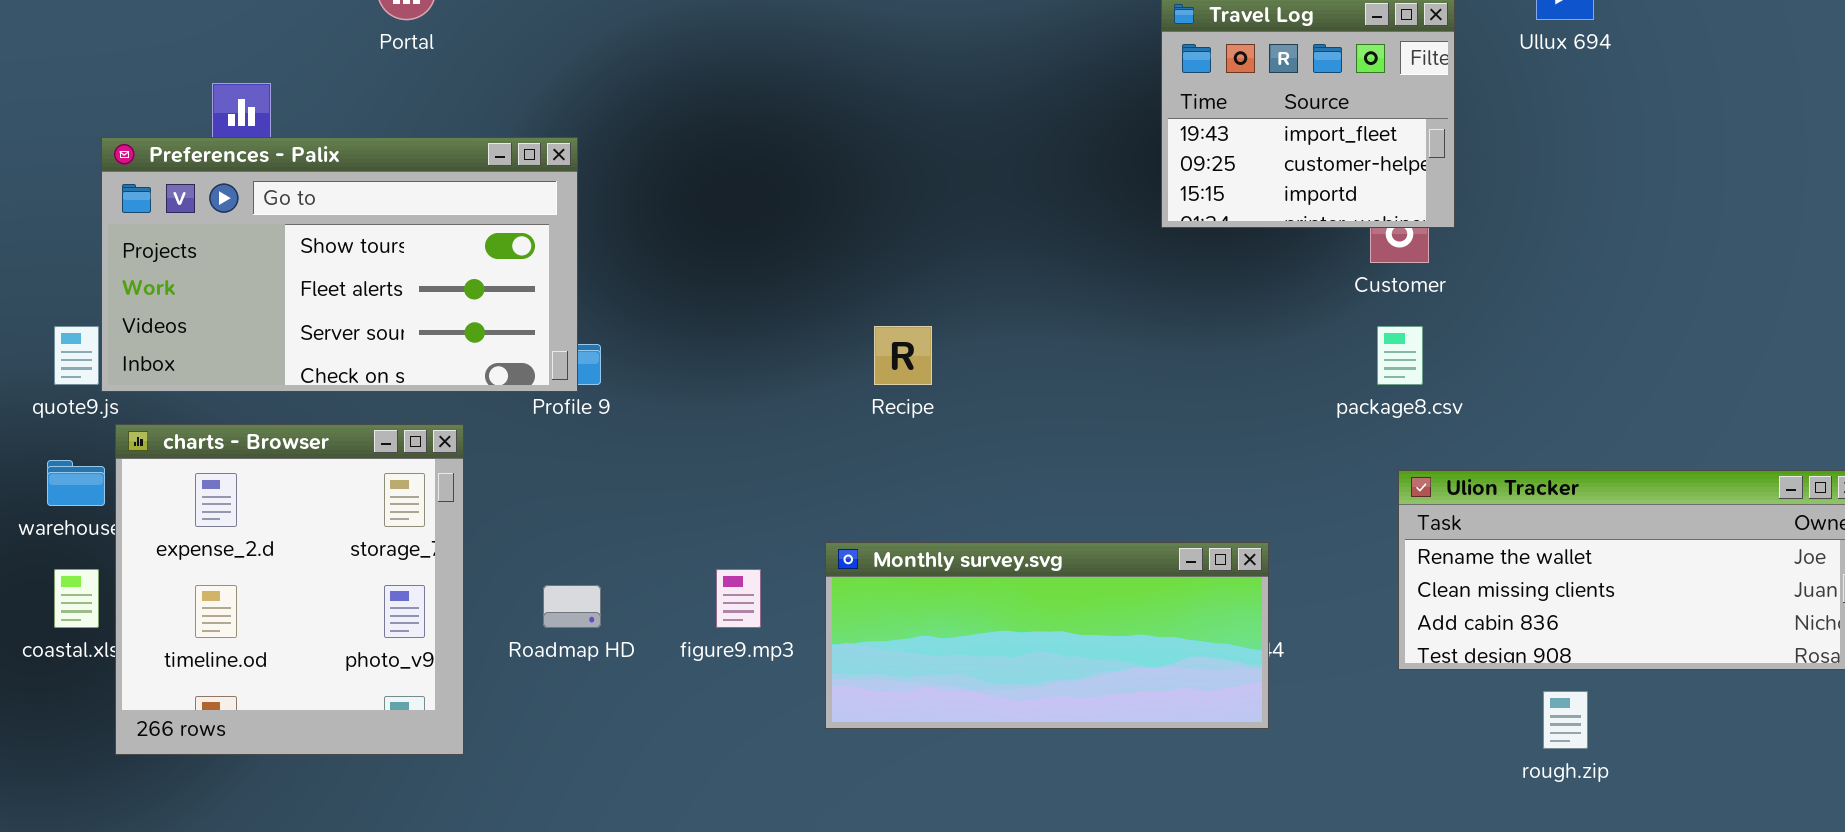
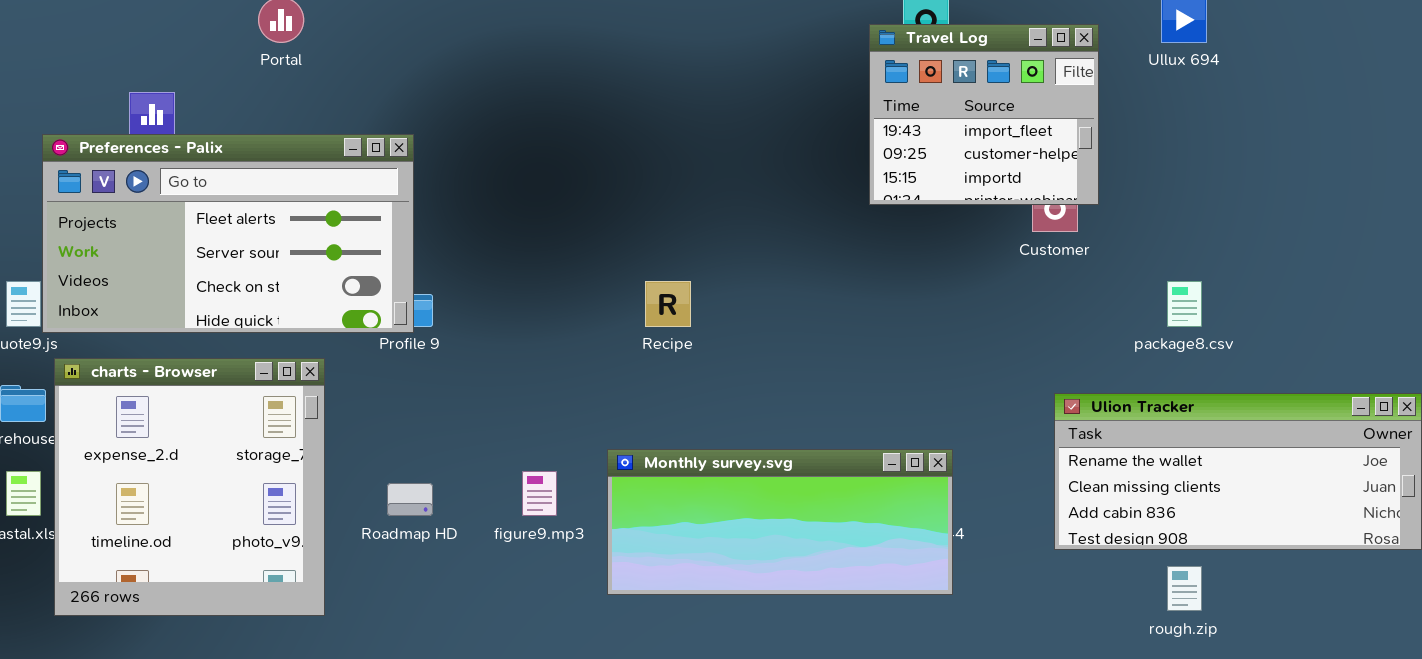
Preferences - Palix: [101,137,578,392] -> [42,134,414,333], scrolled down 1 row
package8.csv: [1377,326,1423,385] -> [1167,281,1202,327], moved

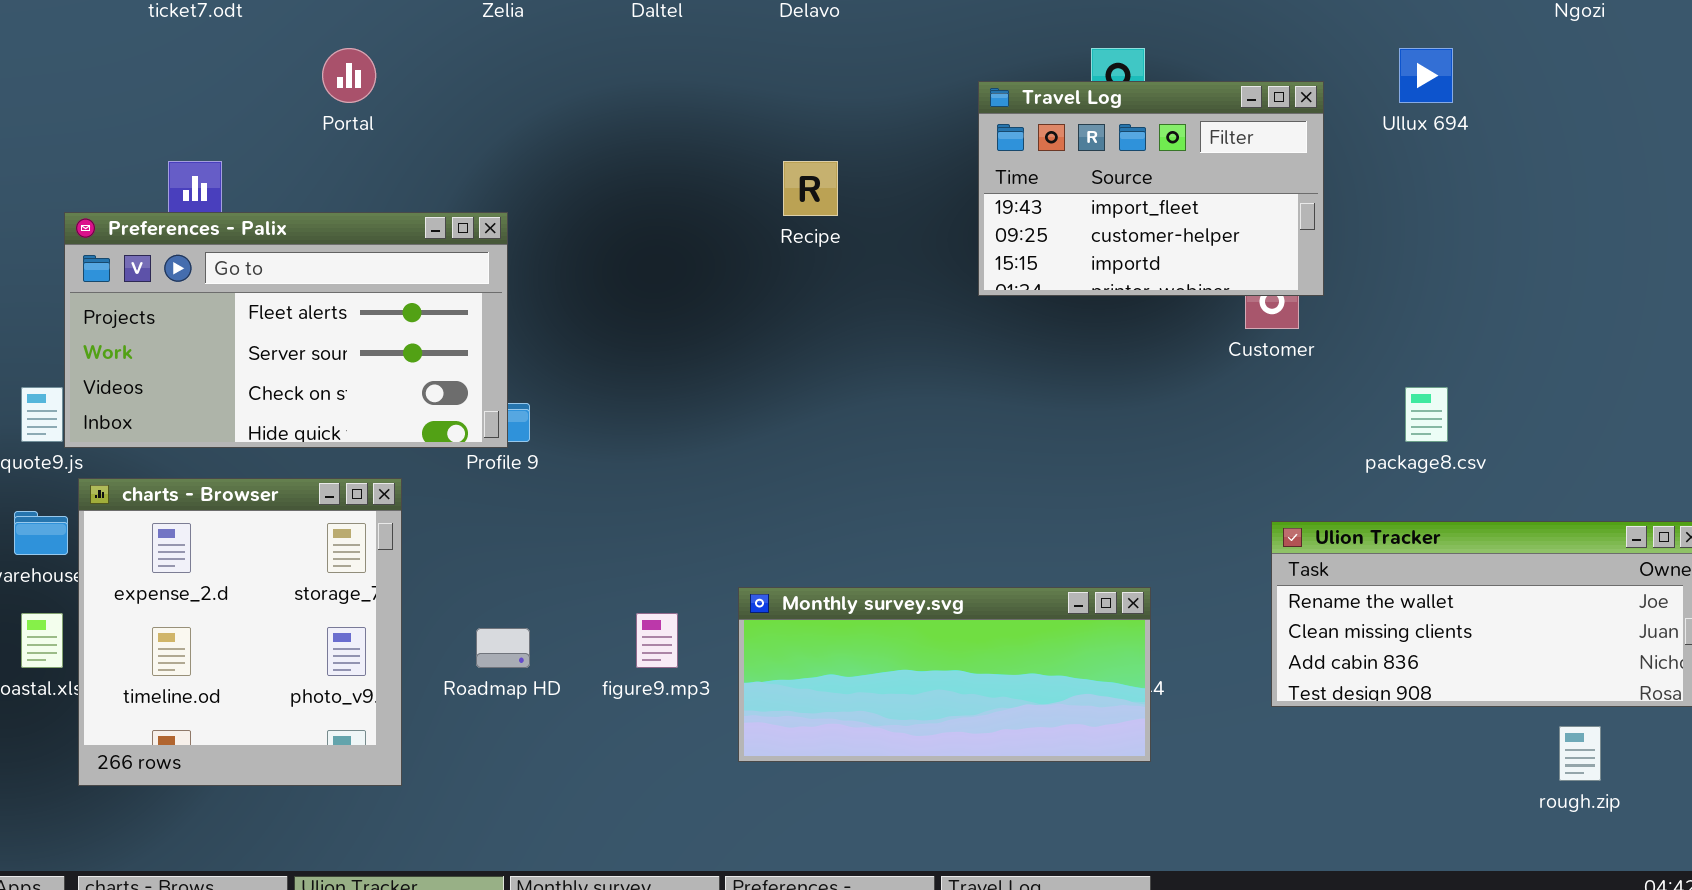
Travel Log: [869,24,1099,205] -> [978,81,1324,296], resized
Recipe: [645,281,691,327] -> [783,161,838,216], moved
rough.zip: [1167,566,1202,611] -> [1559,726,1601,781], moved

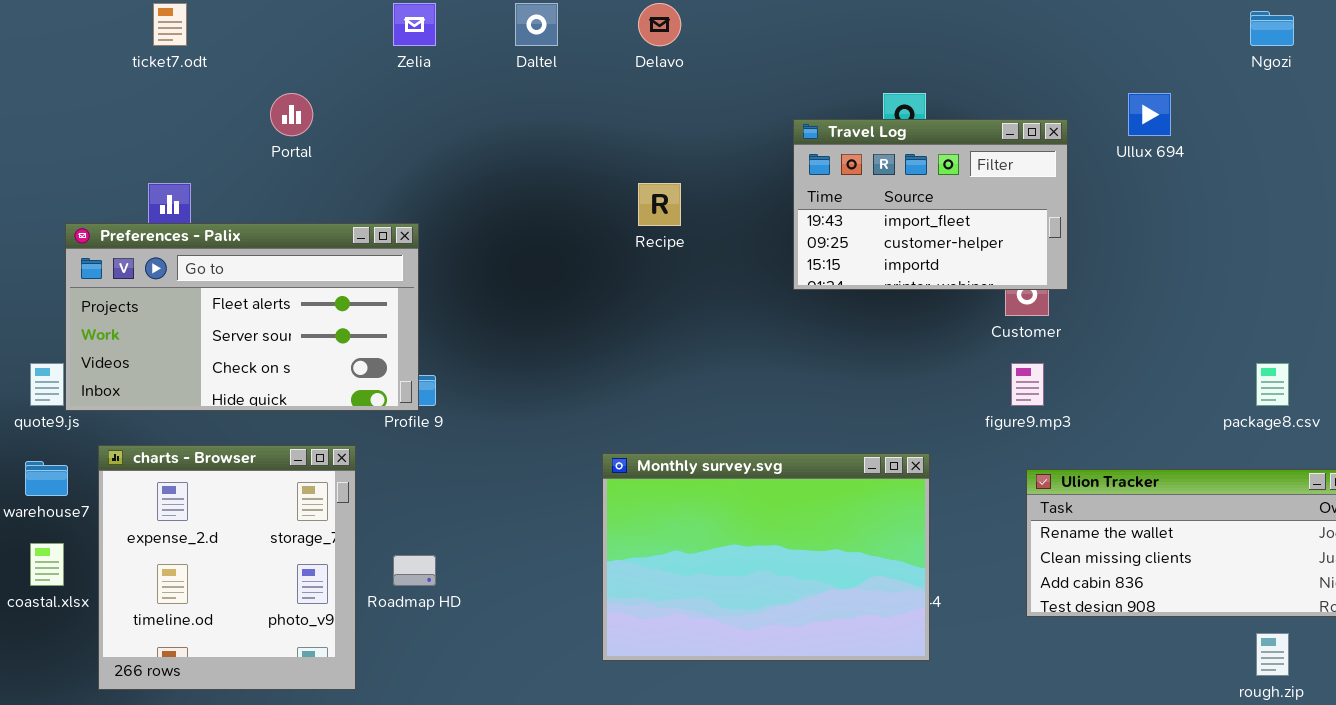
package8.csv: [1405,387,1448,442] -> [1256,363,1289,406], moved
charts - Browser: [78,478,402,786] -> [98,445,356,690], moved
Monthly survey.svg: [738,587,1151,762] -> [602,453,930,661], resized
figure9.mp3: [636,613,678,668] -> [1011,363,1044,406], moved

